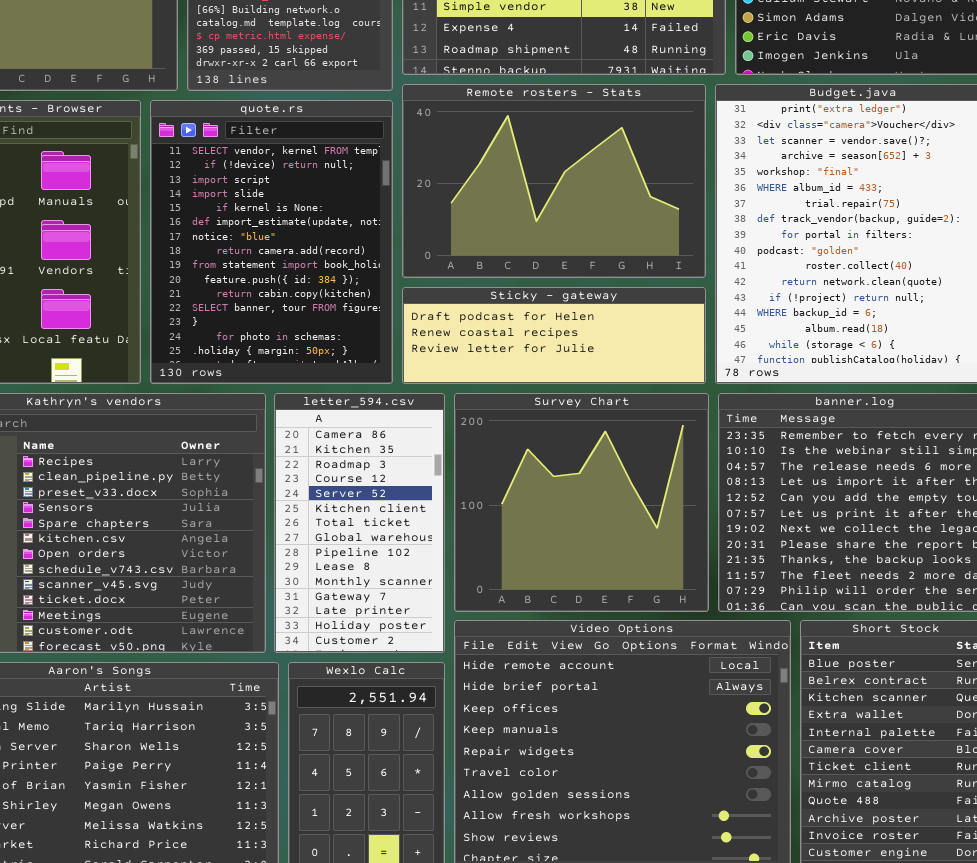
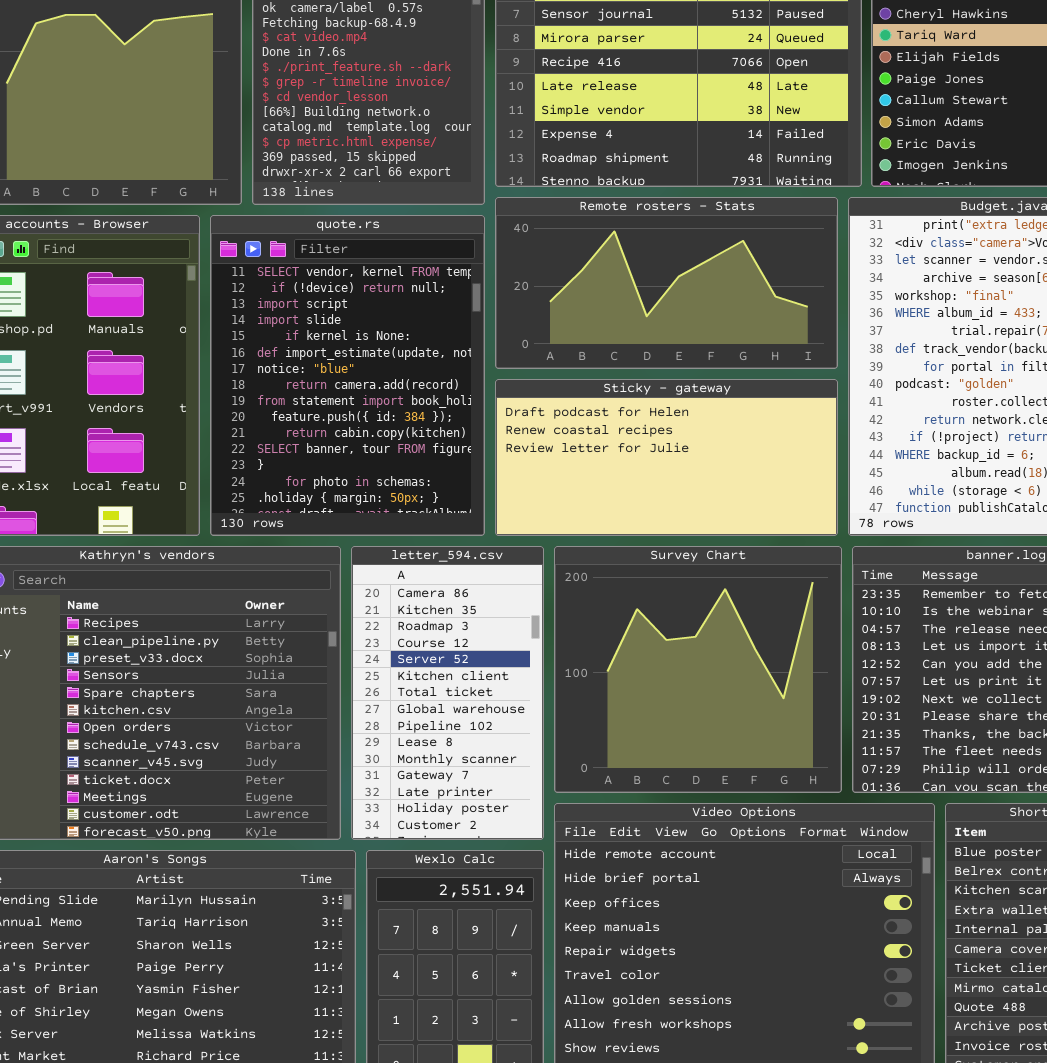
Remote rosters - Stats: [402,84,706,278] -> [495,197,838,369], resized
Sticky - gateway: [402,287,706,384] -> [495,379,838,536], resized

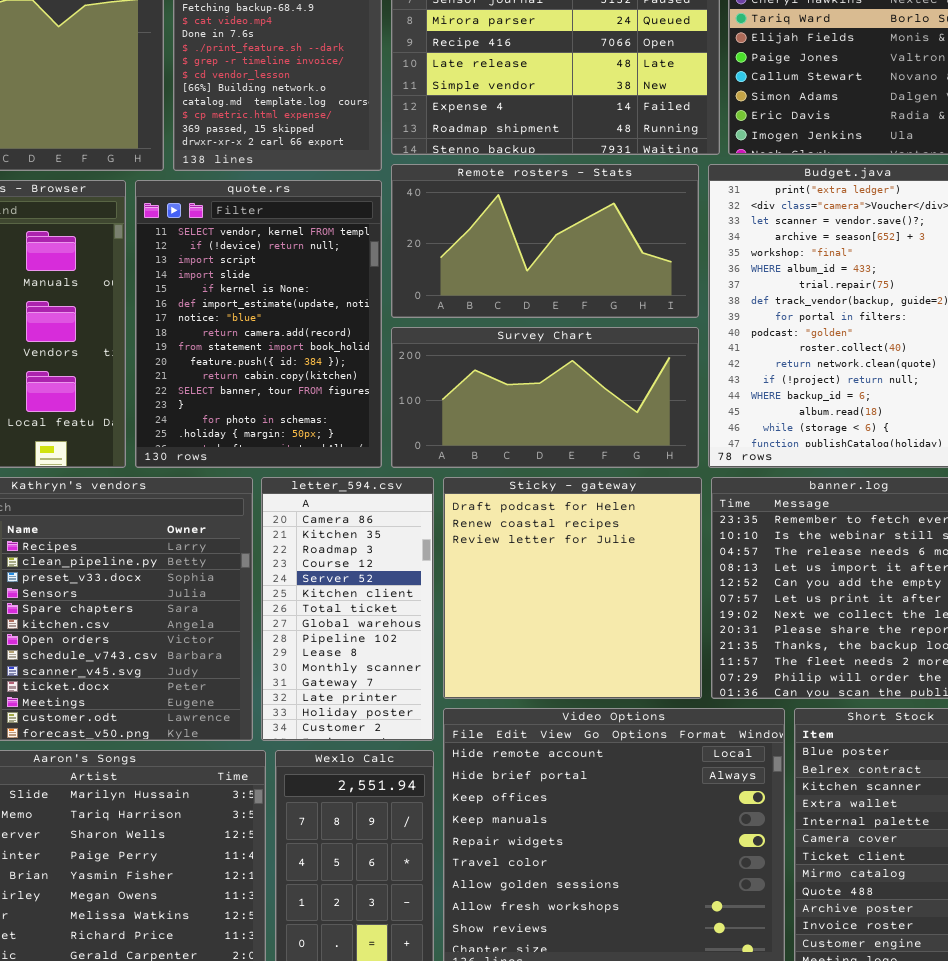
Sticky - gateway: [495,379,838,536] -> [443,477,702,699], moved, resized
Survey Chart: [554,546,842,793] -> [391,327,699,468], moved, resized

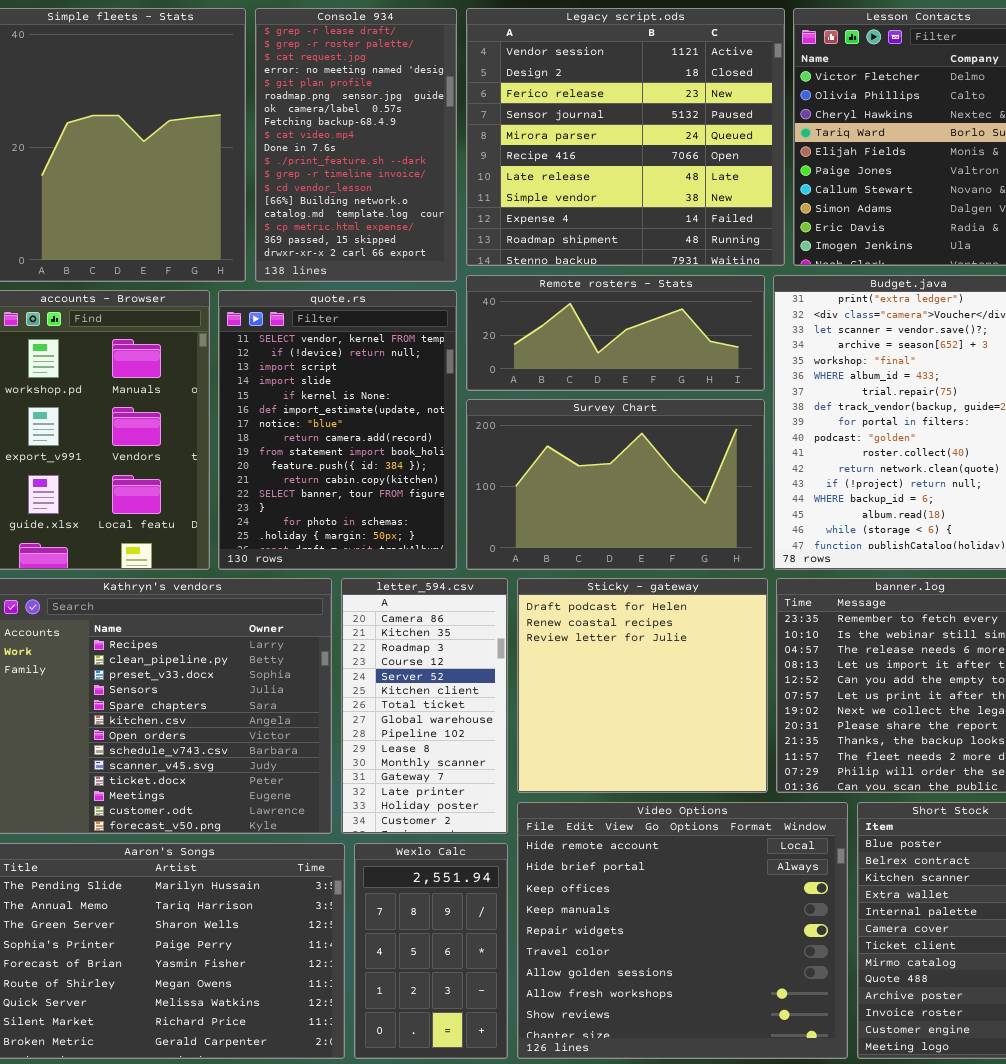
Remote rosters - Stats: [391,164,699,318] -> [466,275,765,391], resized
Survey Chart: [391,327,699,468] -> [466,399,765,570], resized

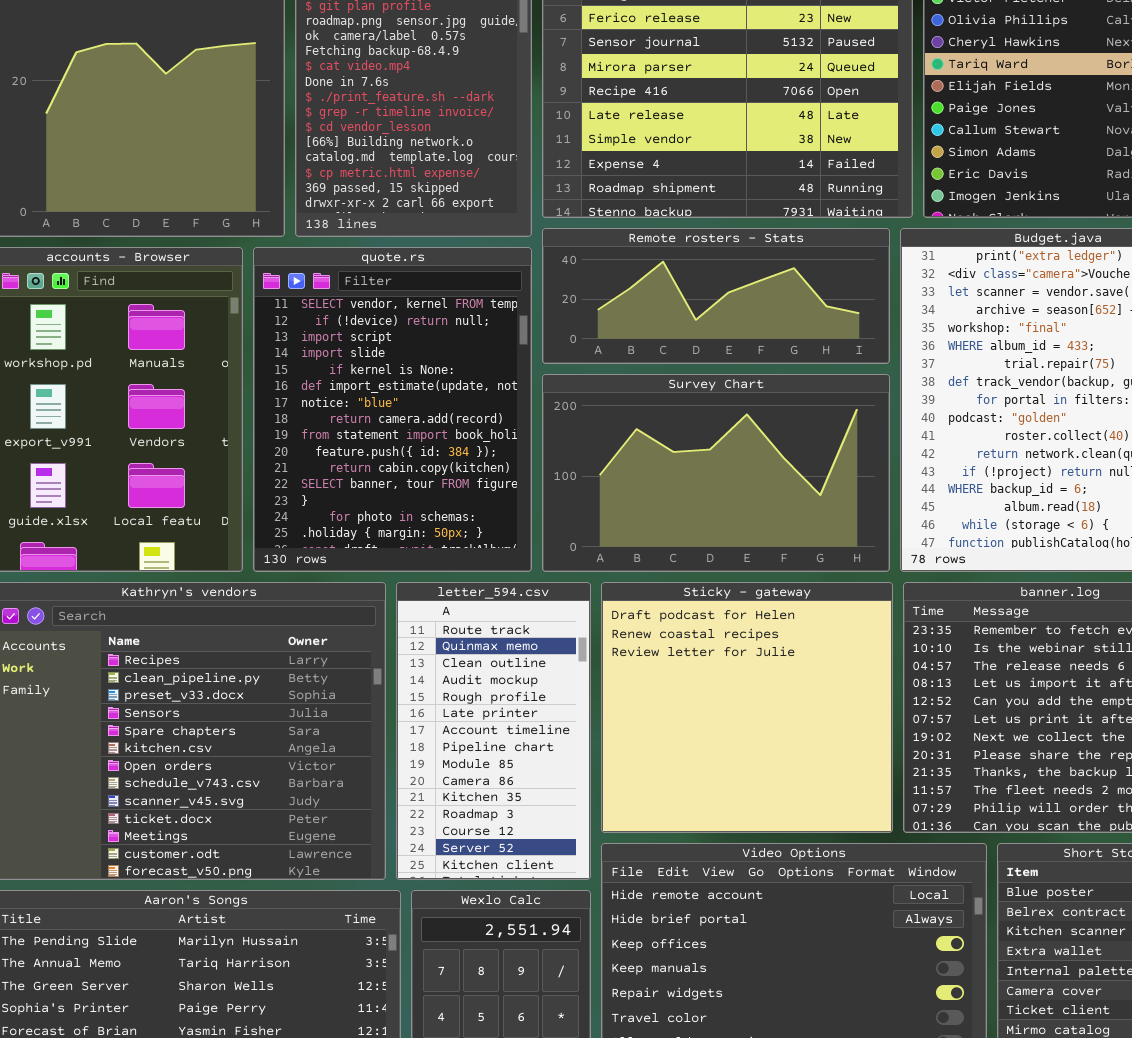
letter_594.csv: [341,578,508,834] -> [396,582,591,880], scrolled up 9 rows

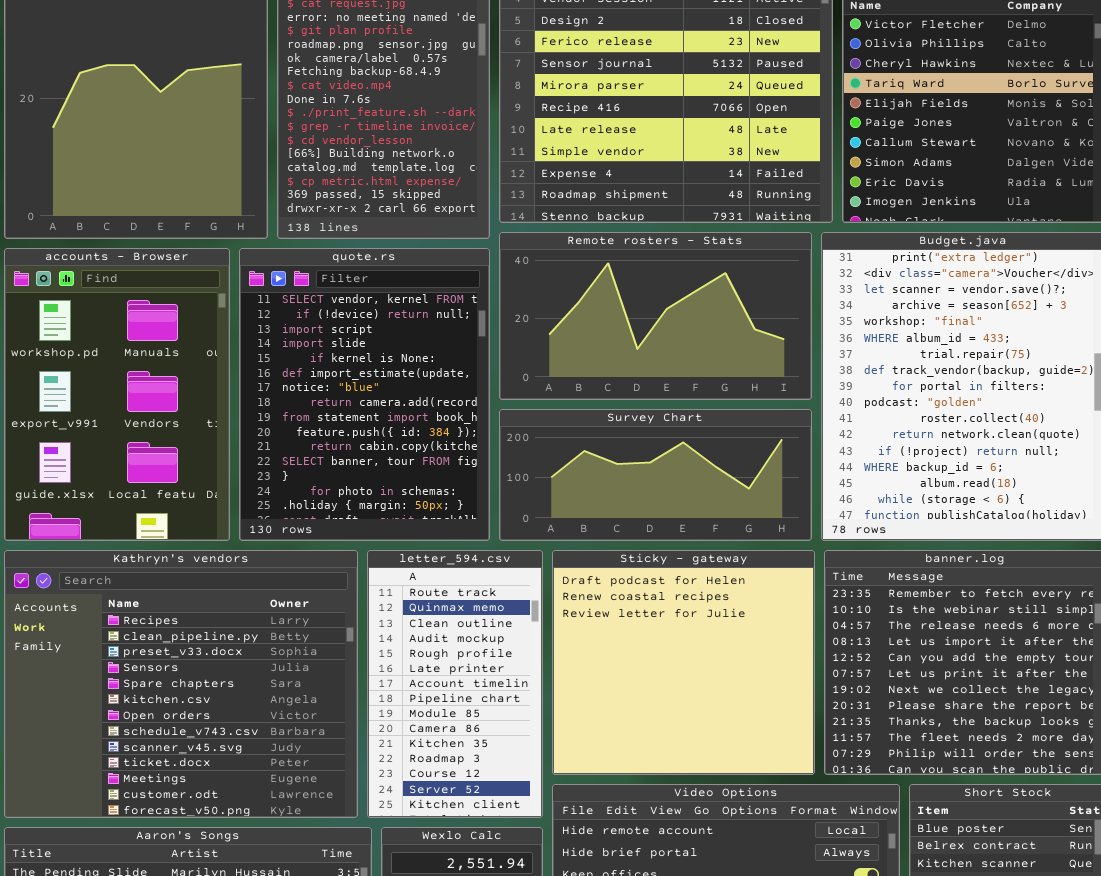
Remote rosters - Stats: [542,228,890,364] -> [499,232,812,400], resized
Survey Chart: [542,374,890,572] -> [499,409,812,541], resized

